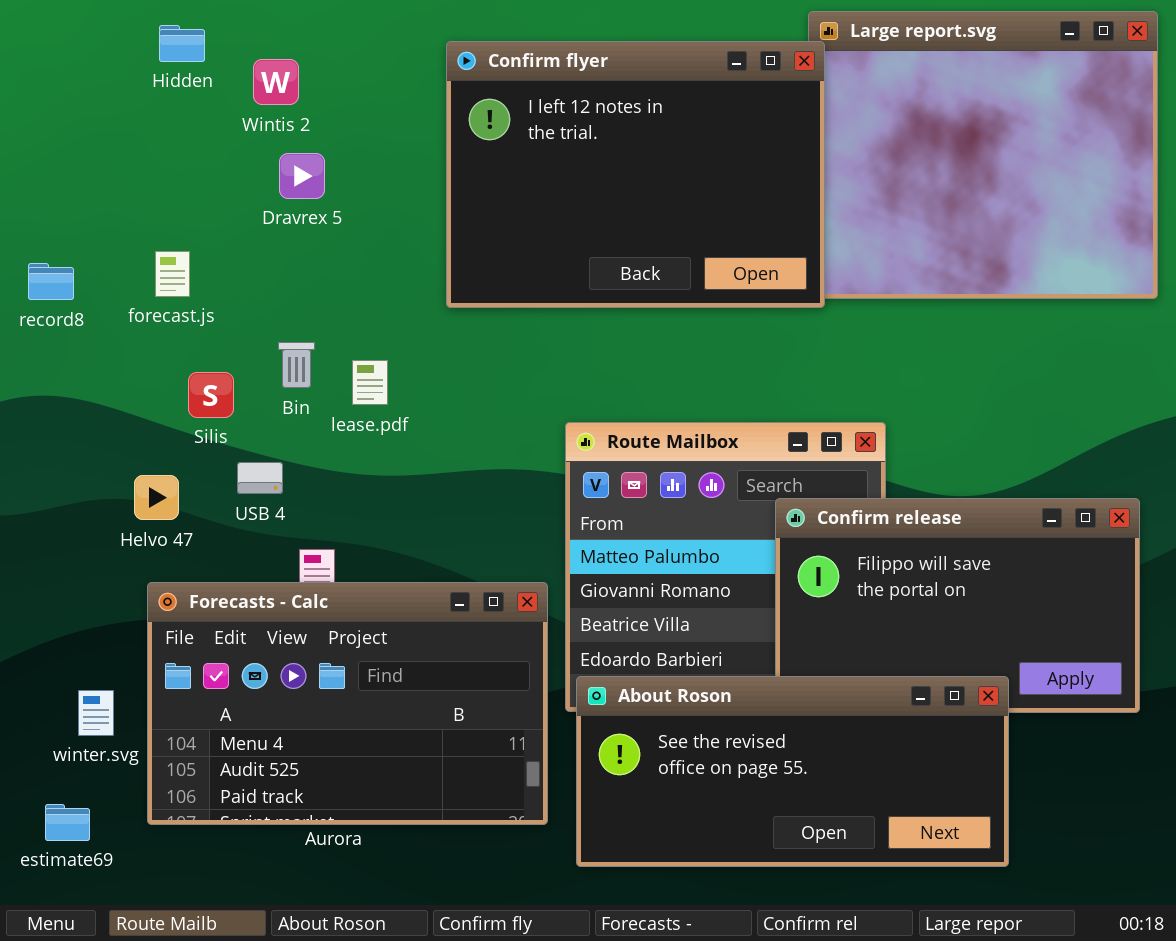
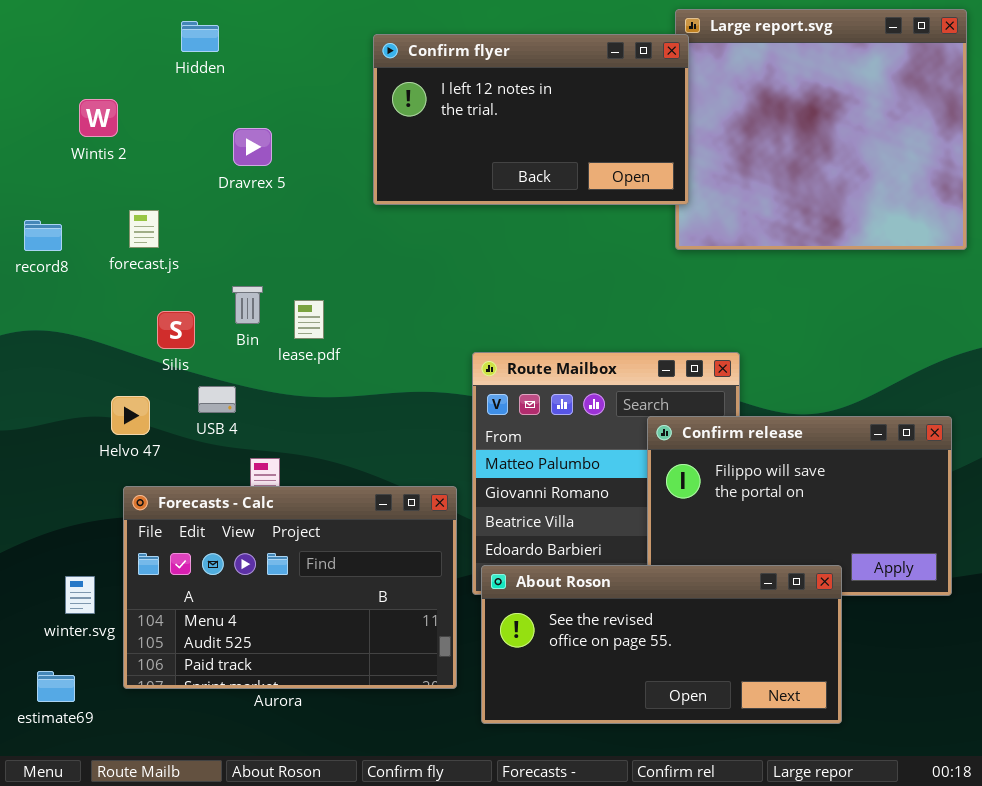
Hidden: [159,25,205,62] -> [181,21,219,52], moved
Confirm flyer: [446,41,825,308] -> [373,34,689,205], resized
Wintis 2: [253,59,299,105] -> [79,99,118,137], moved

